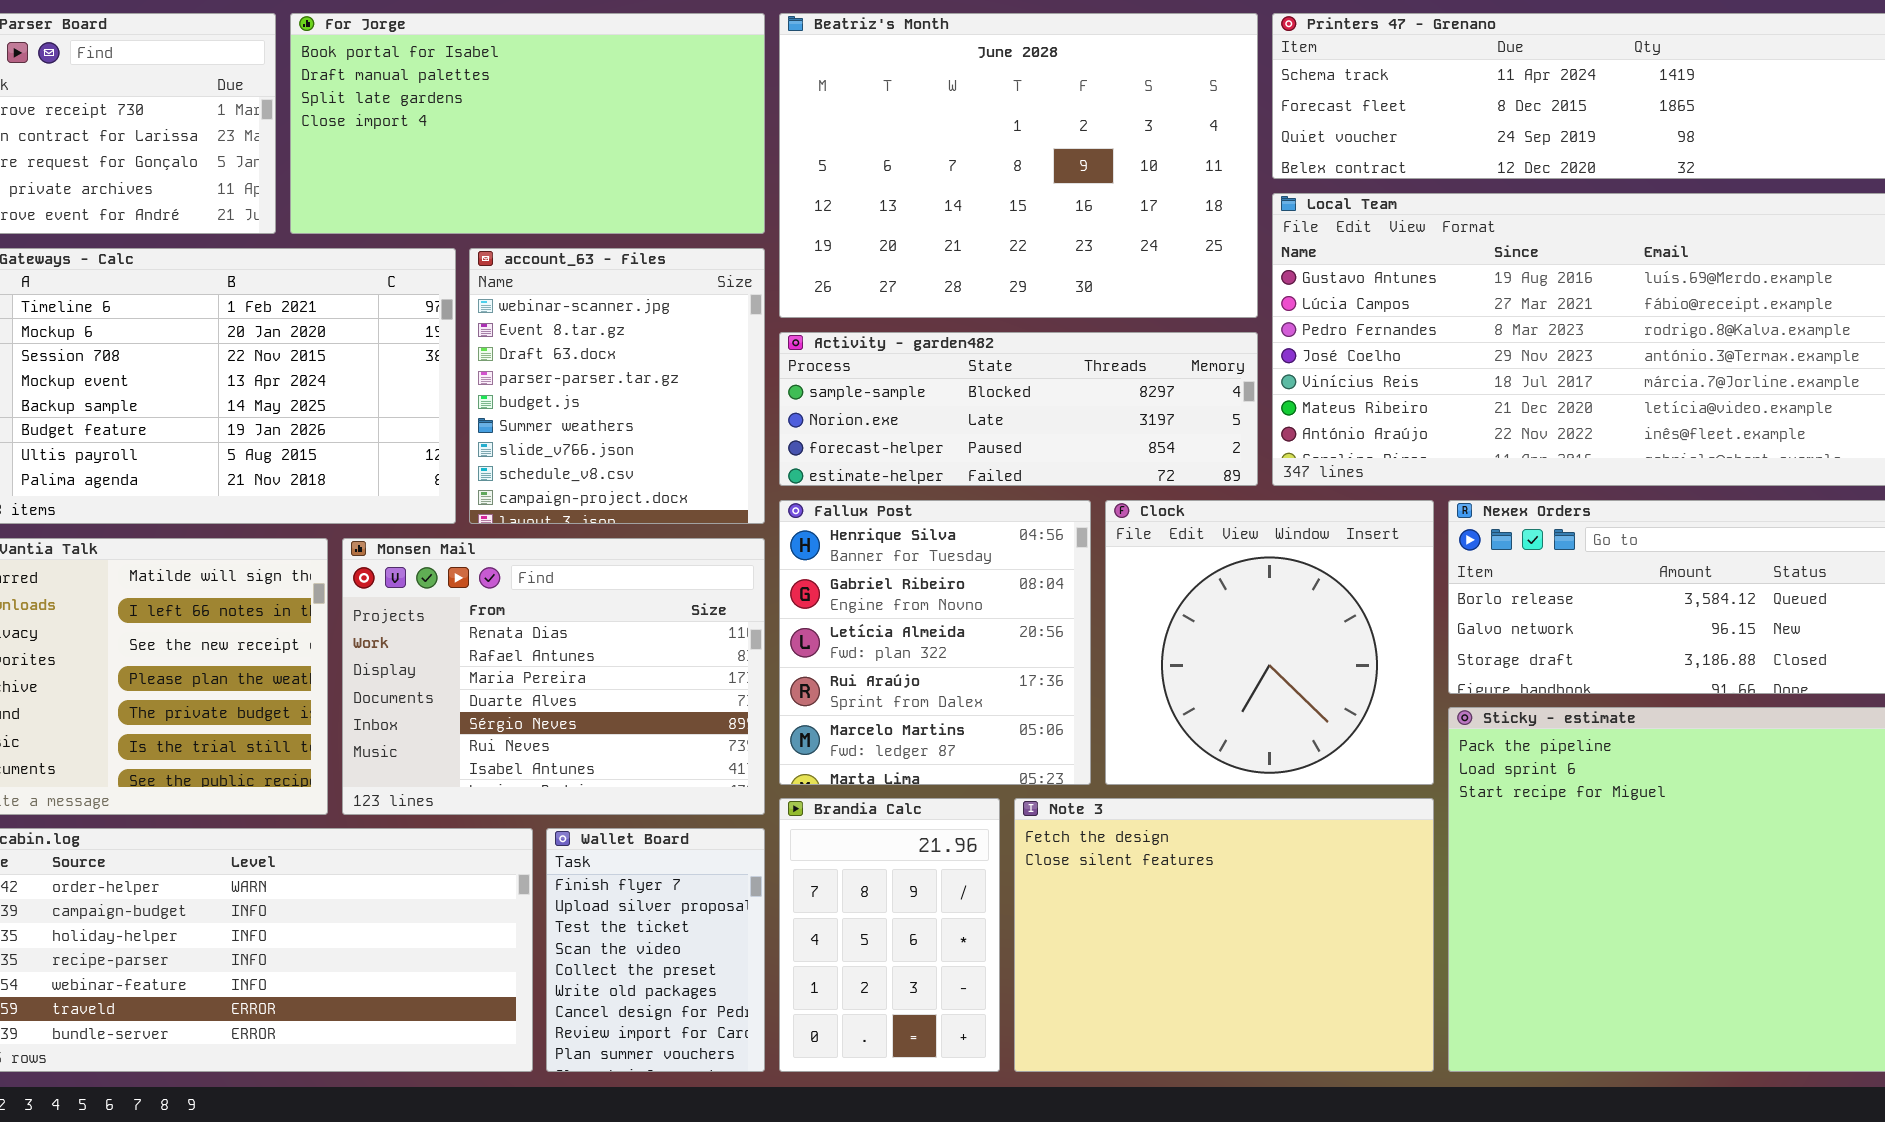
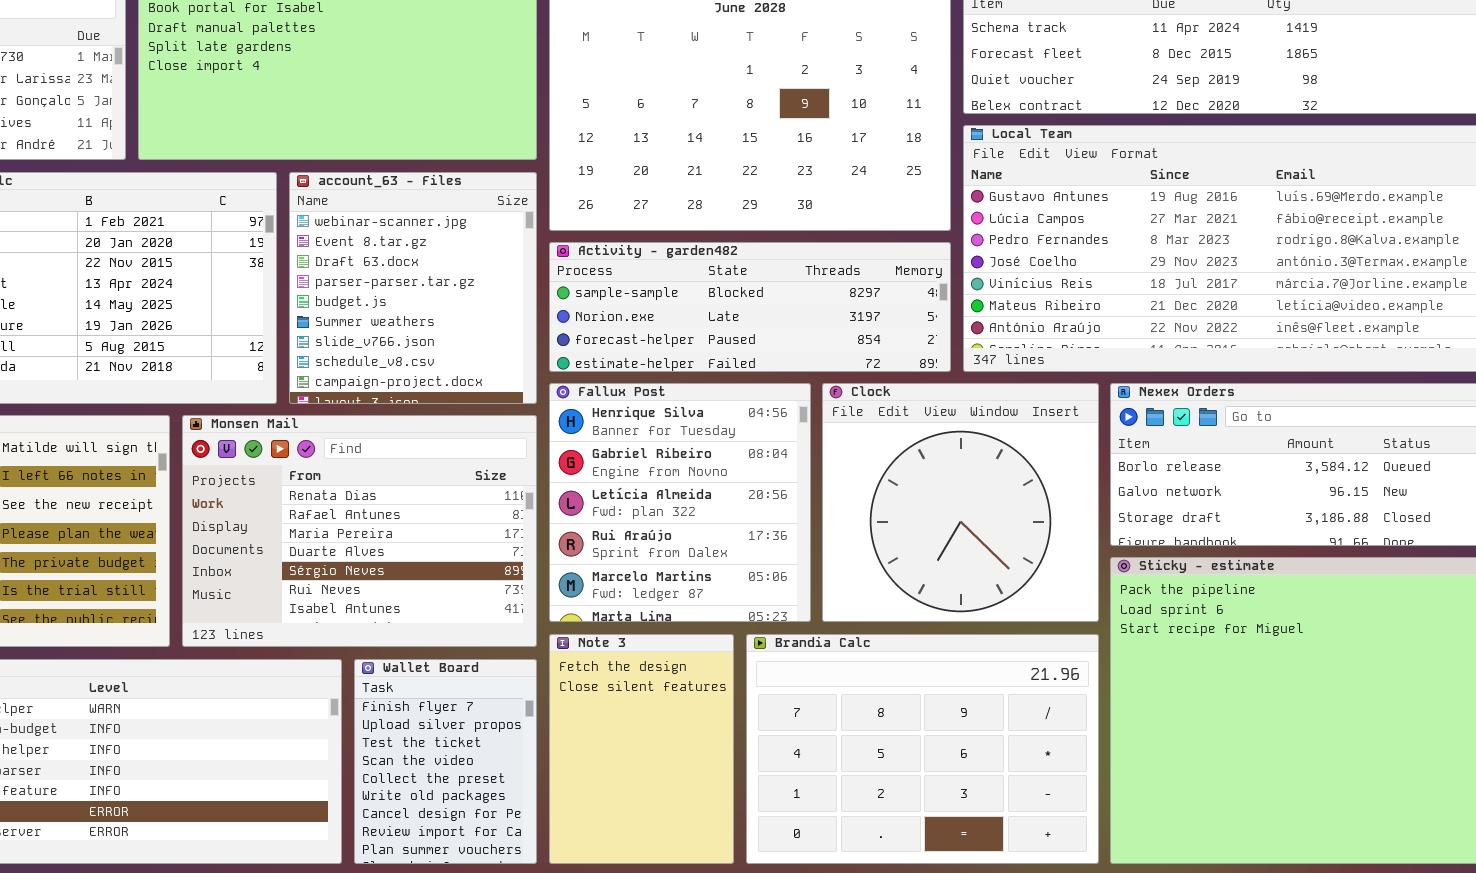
Brandia Calc: [779,798,1000,1072] -> [746,634,1099,864], moved, resized
Note 3: [1014,798,1434,1072] -> [549,634,734,864], moved, resized

